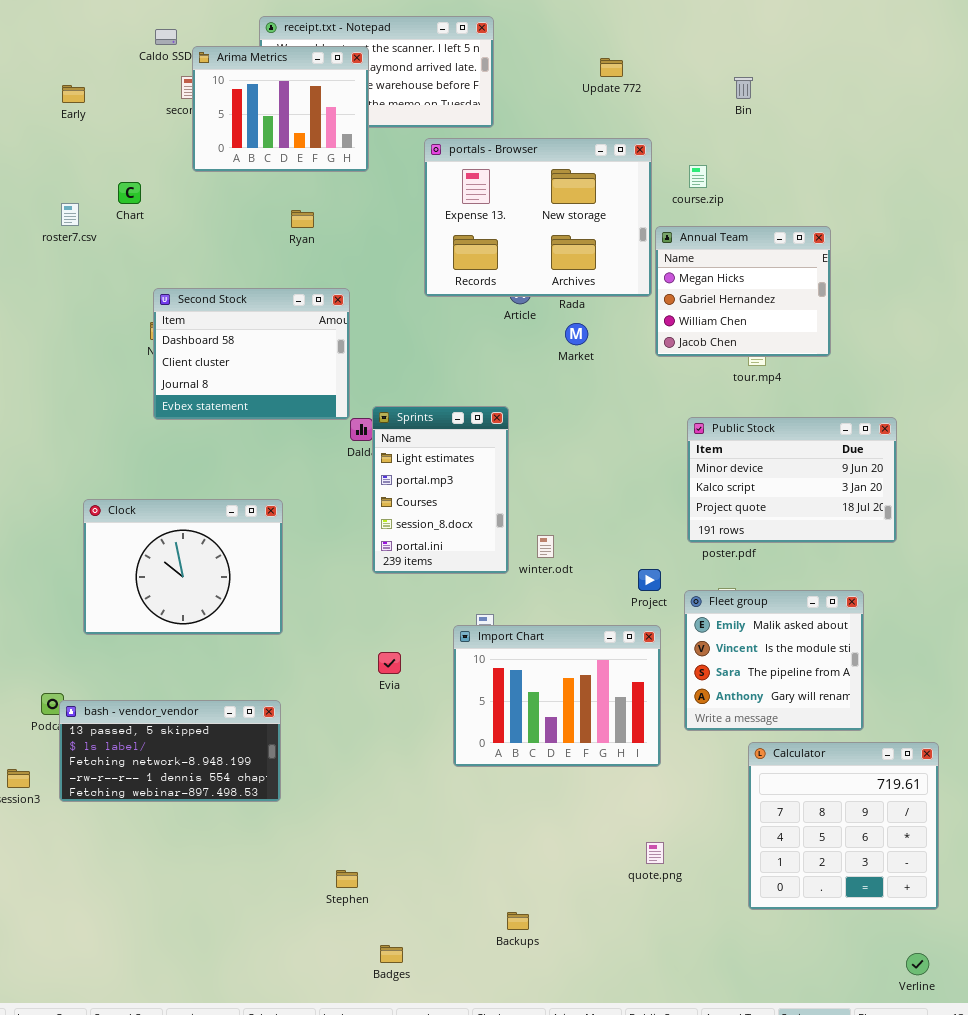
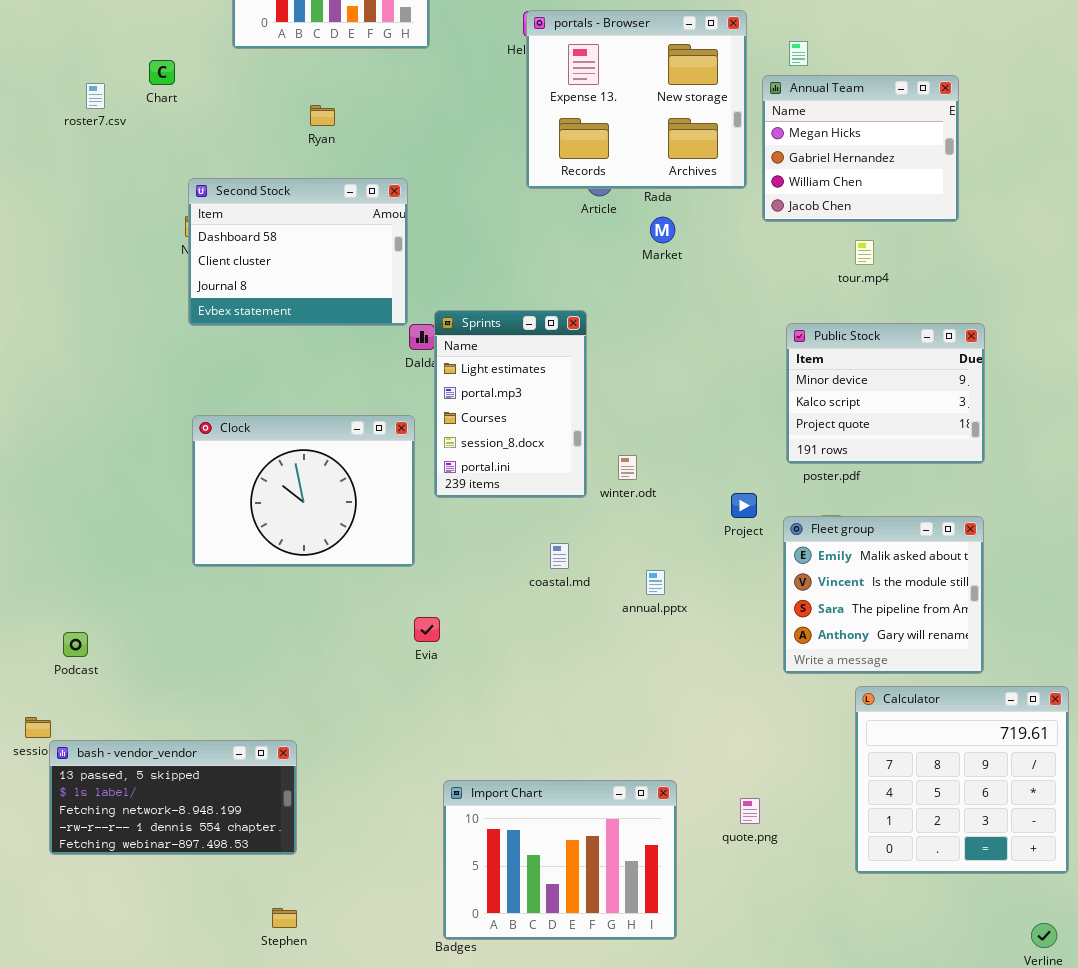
portals - Browser: [424,138,652,297] -> [526,10,747,189], resized
Ryan: [291,210,314,228] -> [310,105,335,126], moved
Annual Team: [655,226,831,357] -> [762,75,959,222], moved
Public Stock: [687,417,897,543] -> [786,323,985,464], resized
Clock: [83,499,283,635] -> [192,415,415,567], moved
Import Chart: [453,625,661,767] -> [443,780,677,940], moved
Evia: [378,652,401,674] -> [414,617,440,642], moved
bash - vendor_vendor: [59,700,281,802] -> [49,740,297,855], moved
Stephen: [336,870,358,888] -> [272,908,297,928], moved

